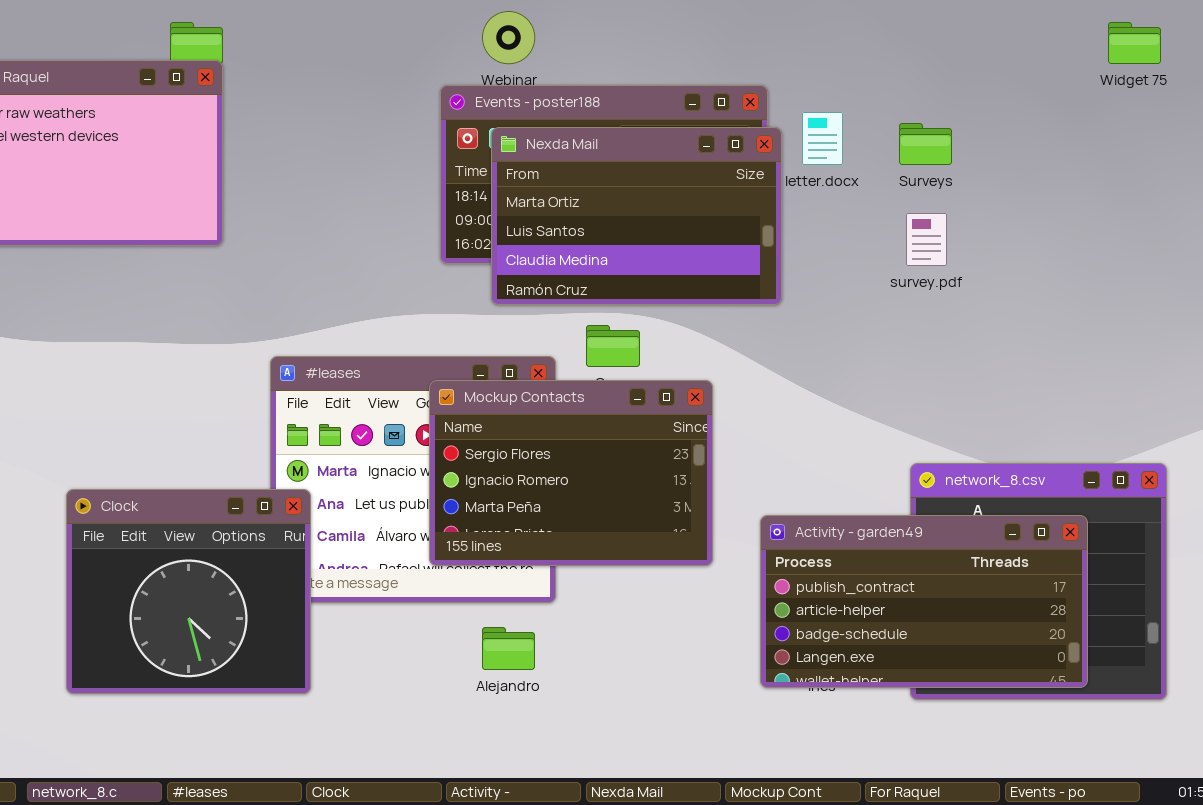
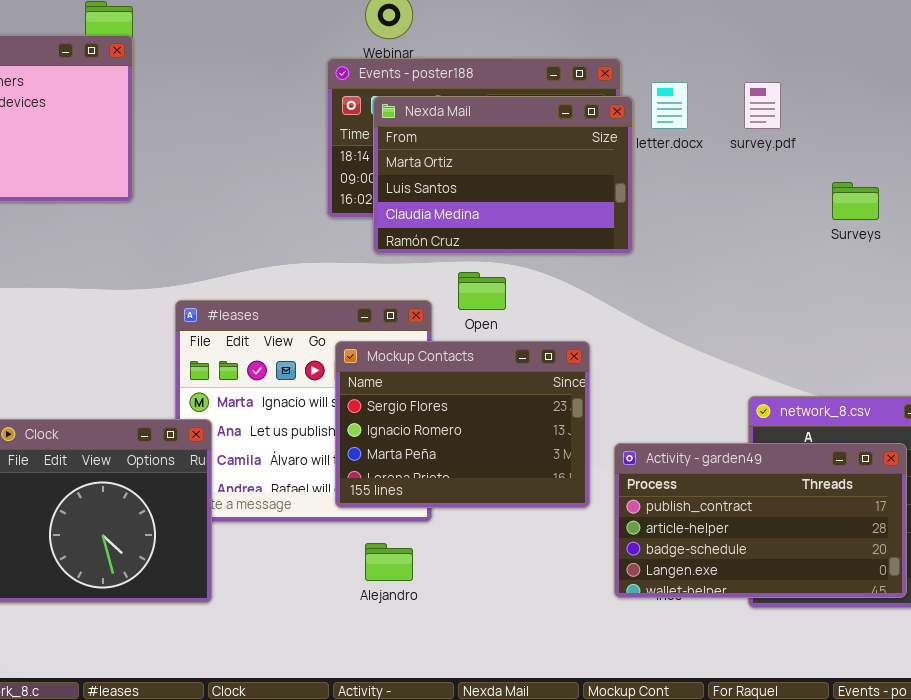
Surveys: [899,123,952,165] -> [832,182,879,220], moved
survey.pdf: [906,213,947,266] -> [744,82,781,129], moved
Mockup Contacts: [429,380,713,566] -> [335,341,590,508], moved

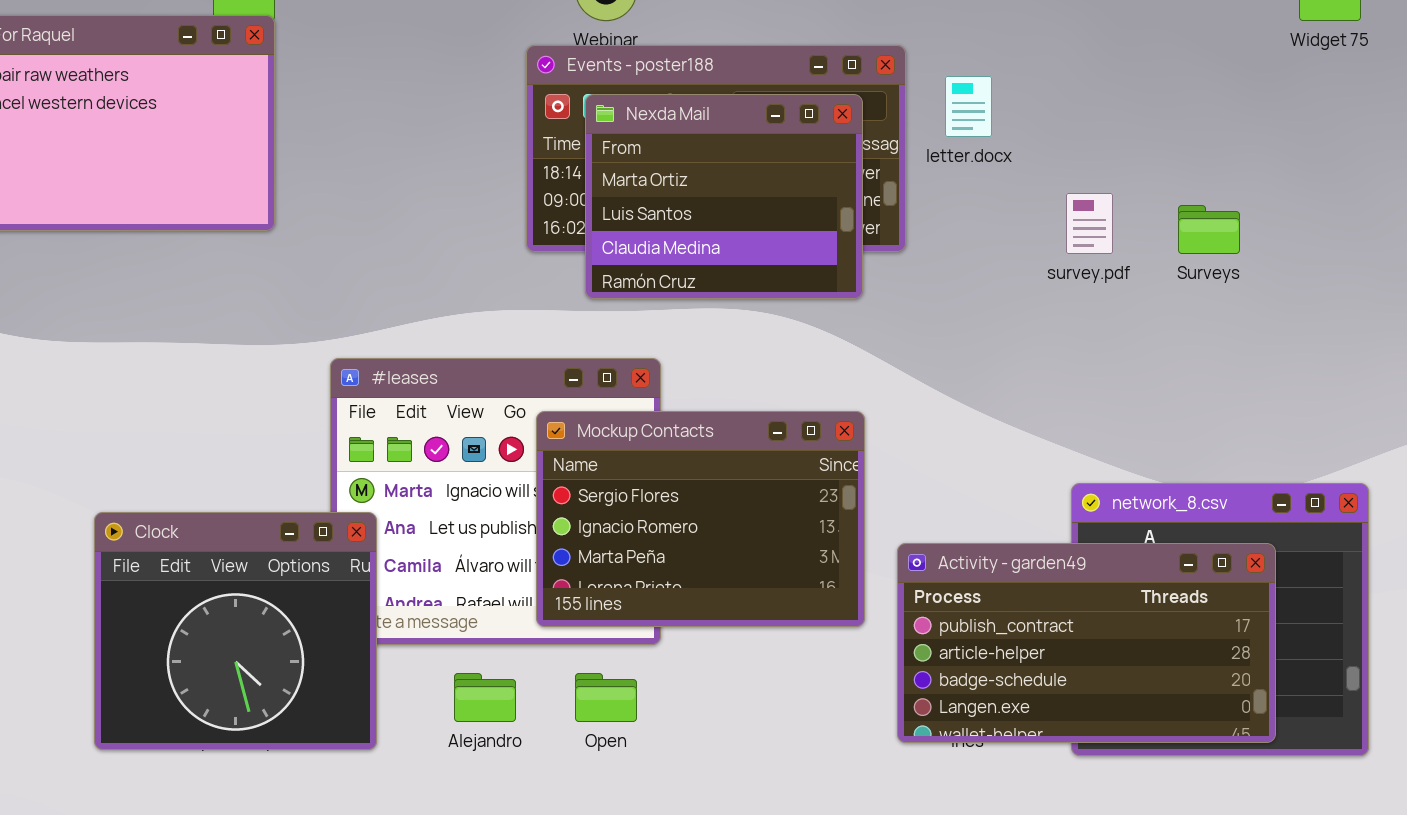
survey.pdf: [744,82,781,129] -> [1066,193,1113,254], moved
Nexda Mail: [373,96,633,254] -> [585,94,863,299], resized
Open: [458,272,506,310] -> [575,673,637,722], moved
Alejandro: [365,543,413,581] -> [454,673,516,722], moved

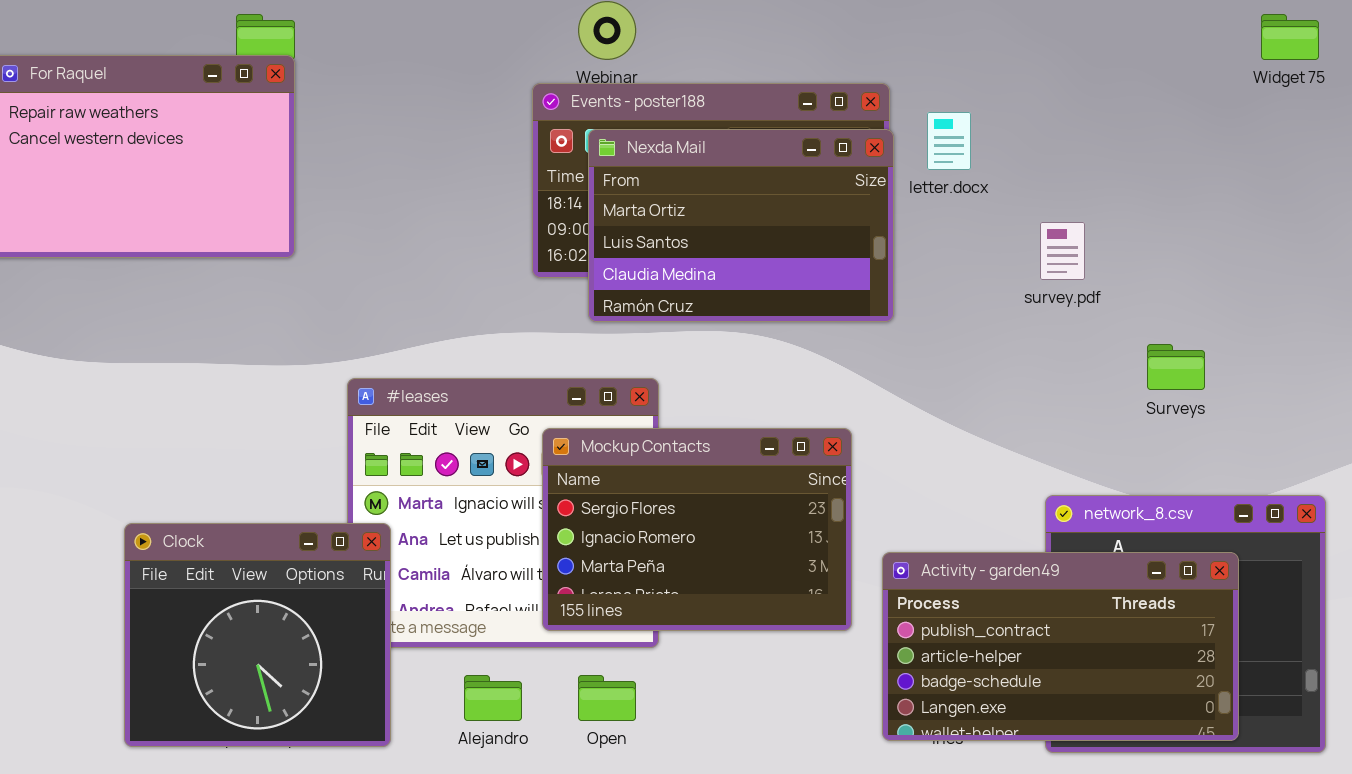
Nexda Mail: [585,94,863,299] -> [588,129,894,322], resized
Surveys: [1178,205,1240,254] -> [1147,344,1205,390], moved

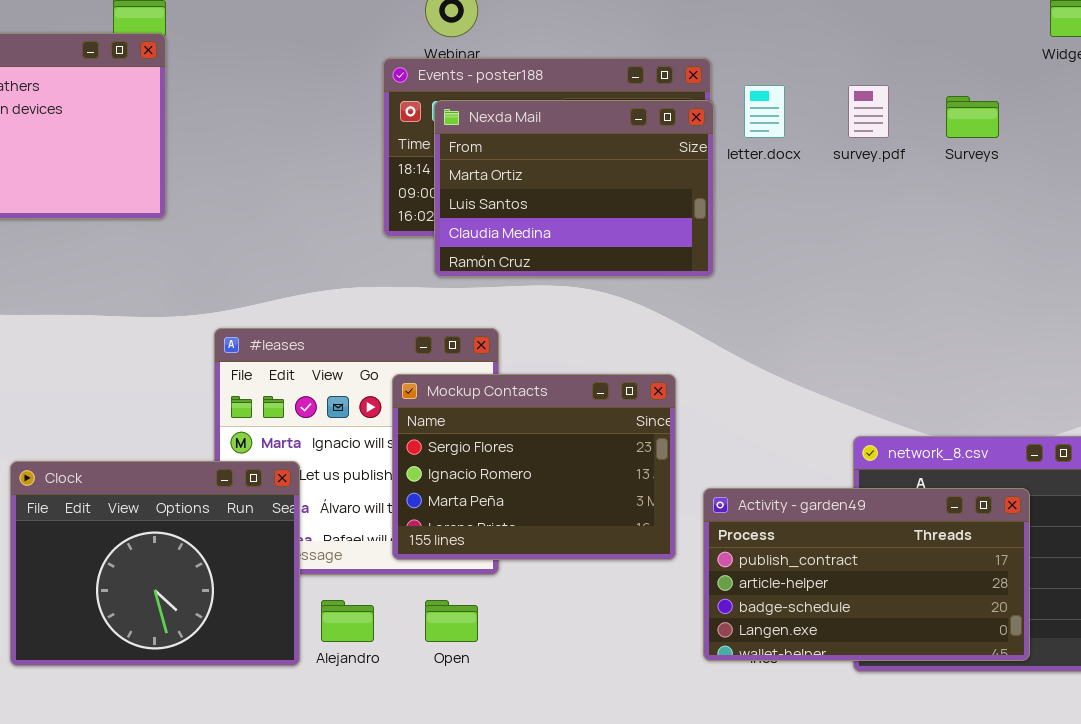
survey.pdf: [1040,222,1085,280] -> [848,85,889,138], moved
Surveys: [1147,344,1205,390] -> [946,96,999,138], moved
Clock: [124,523,391,747] -> [10,461,300,666], resized

